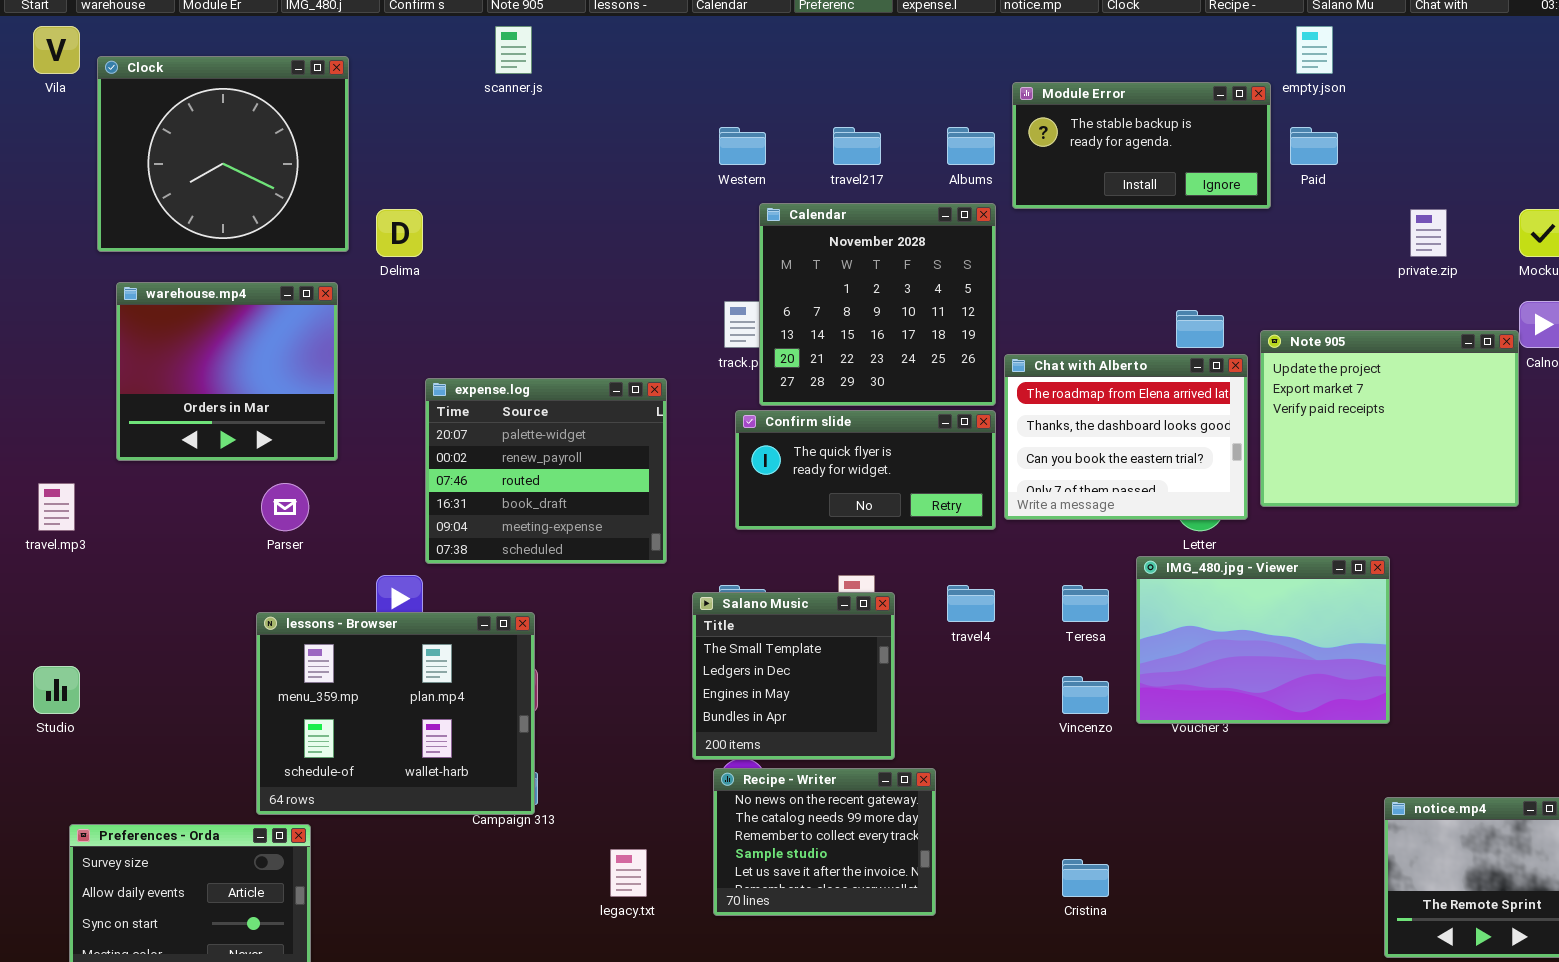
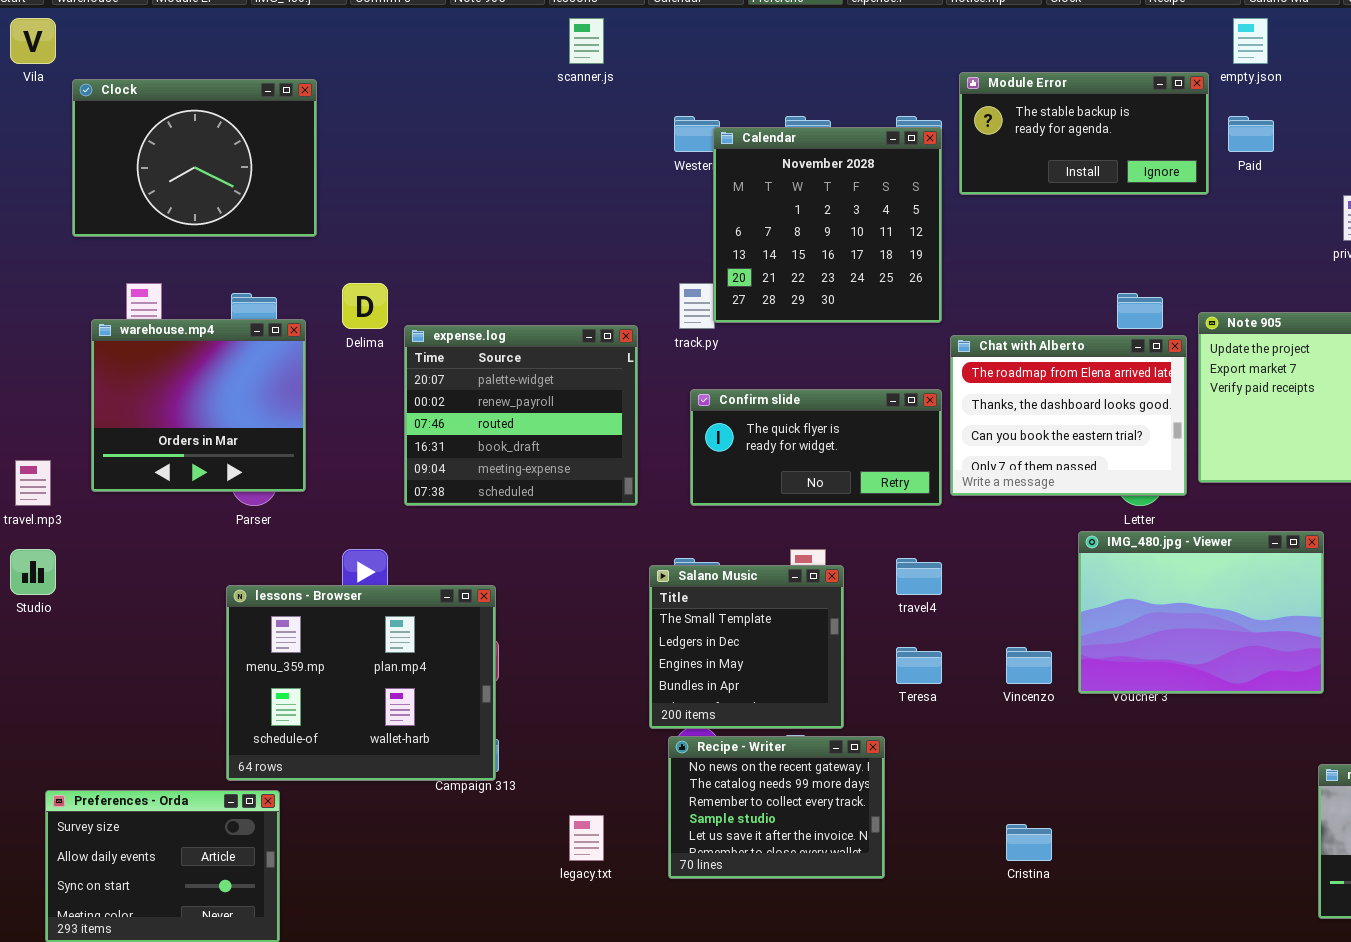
scanner.js: [495,26,532,74] -> [569,18,604,64], moved
Clock: [97,56,349,252] -> [72,79,317,237], resized
Calendar: [759,203,996,406] -> [713,127,942,323], moved
Delima: [376,209,423,257] -> [342,283,388,329], moved
warehouse.mp4: [116,282,338,461] -> [91,319,306,492], moved
expense.log: [425,378,667,564] -> [404,325,638,506], moved
Teresa: [1062,585,1109,622] -> [896,647,942,684], moved
Studio: [33,666,80,714] -> [10,549,56,595], moved

